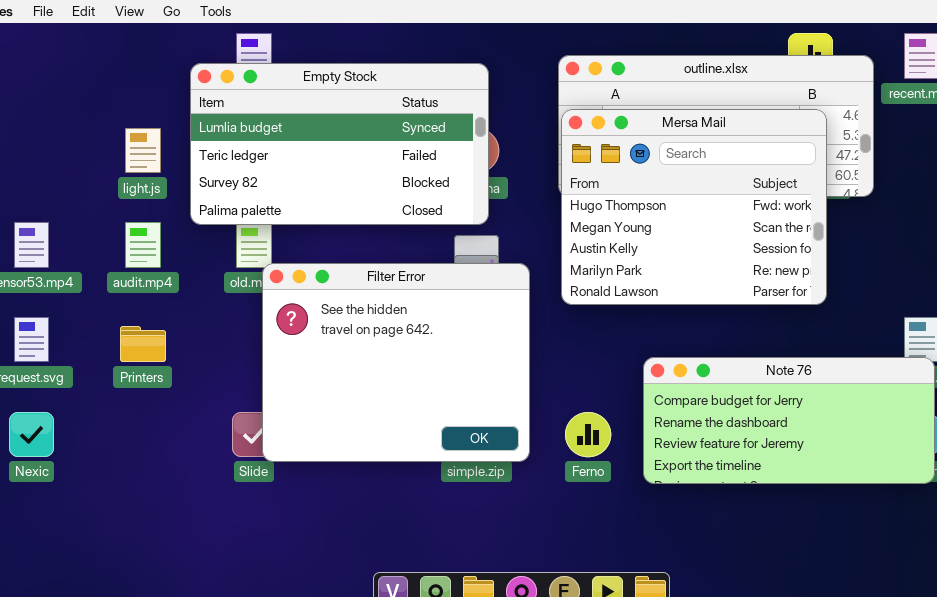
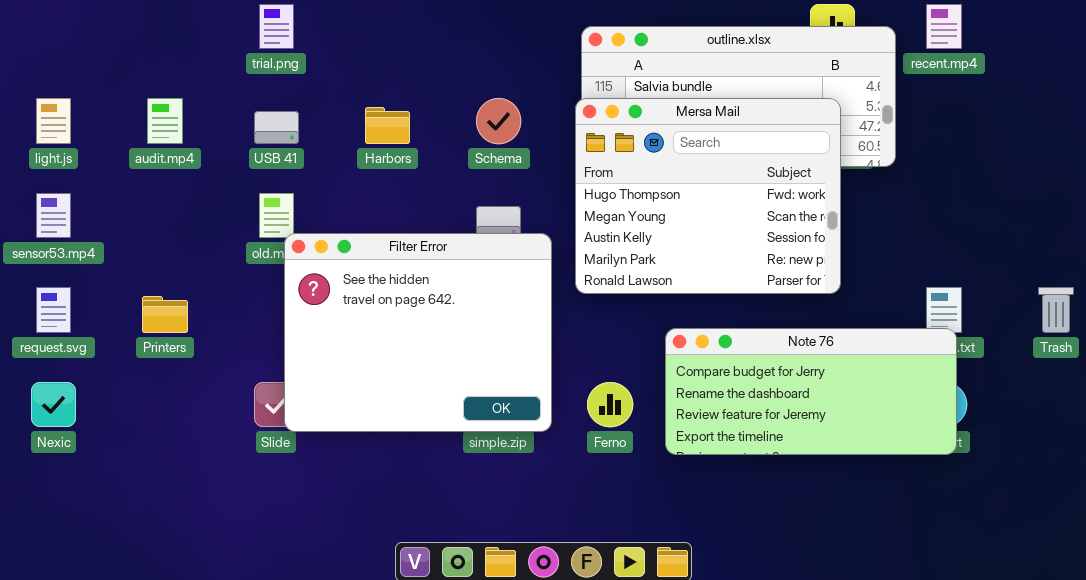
Empty Stock: [190,63,489,225] -> none, closed
Mersa Mail: [561,109,827,305] -> [575,98,841,294], moved
light.js: [125,128,161,173] -> [36,98,71,144], moved
audit.mp4: [125,222,161,268] -> [147,98,183,144], moved

